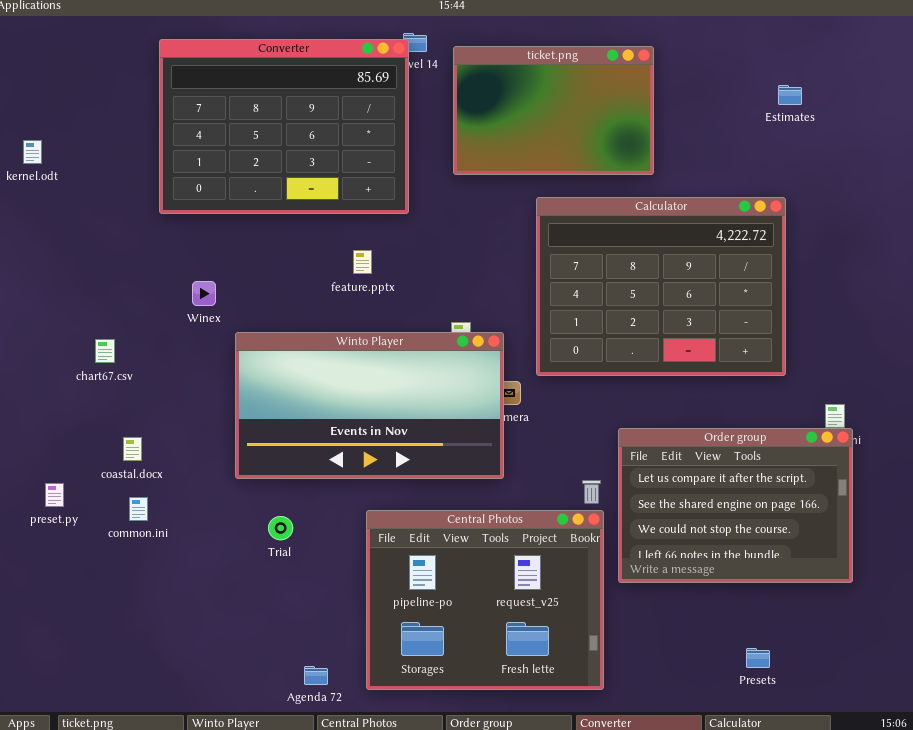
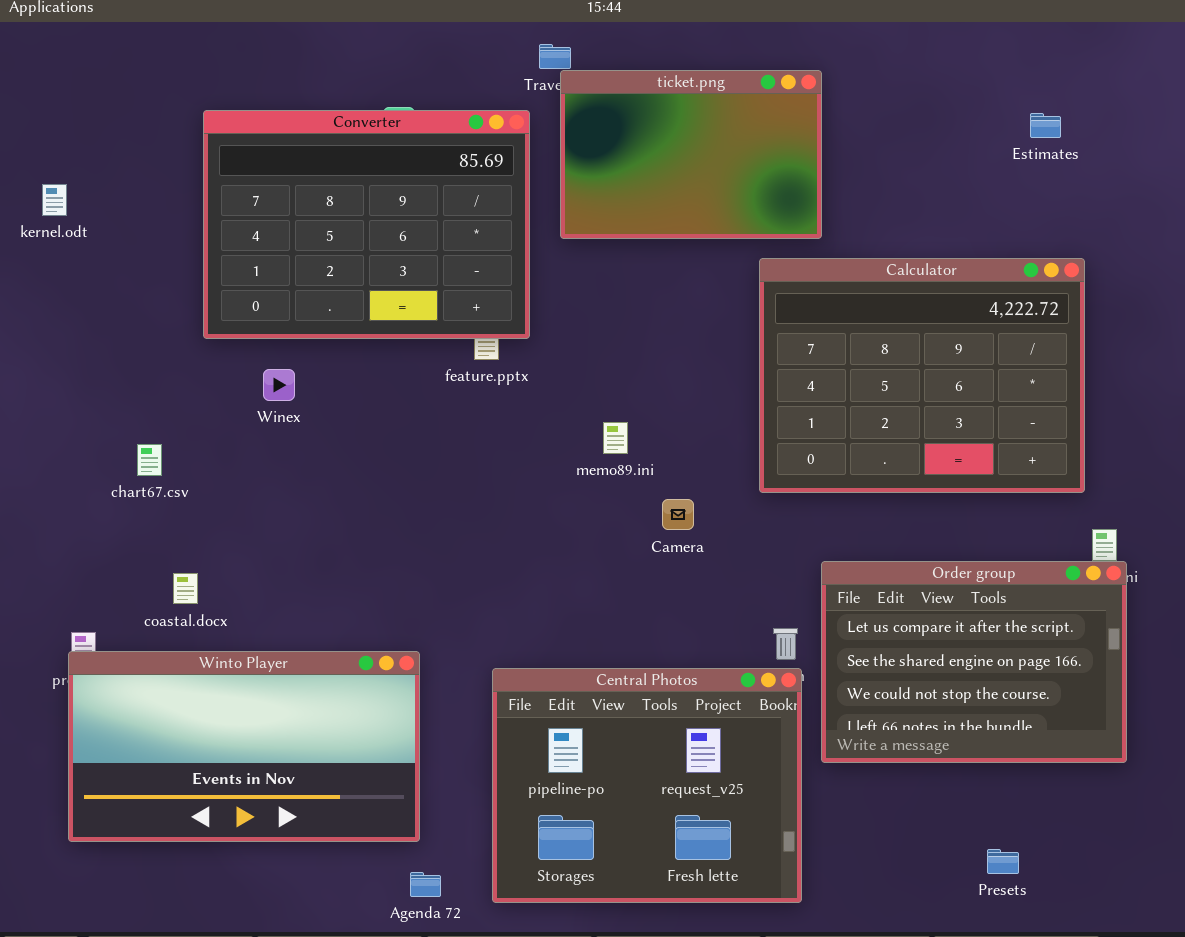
Converter: [159,39,409,214] -> [203,110,530,339], moved
ticket.png: [453,46,654,175] -> [560,70,822,239], moved
Calculator: [536,197,786,376] -> [759,258,1085,493], moved
Winto Player: [235,332,504,479] -> [68,651,420,842], moved

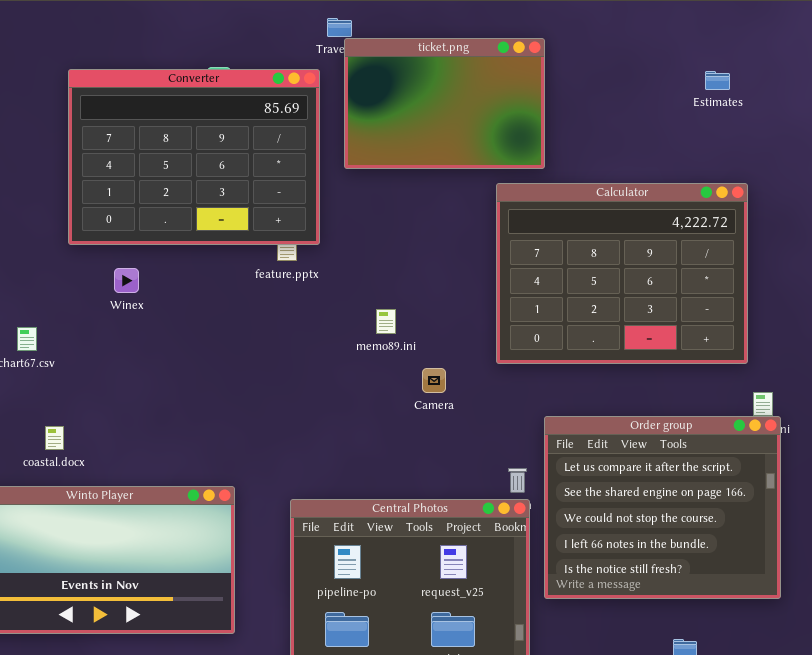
Order group: [821,561,1127,763] -> [544,416,781,599], resized

